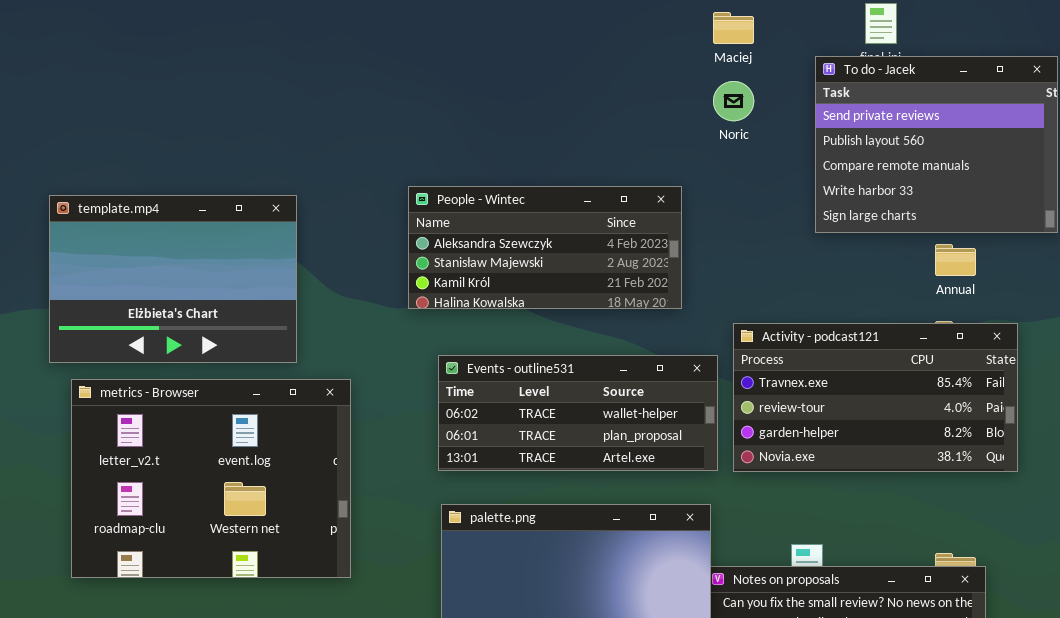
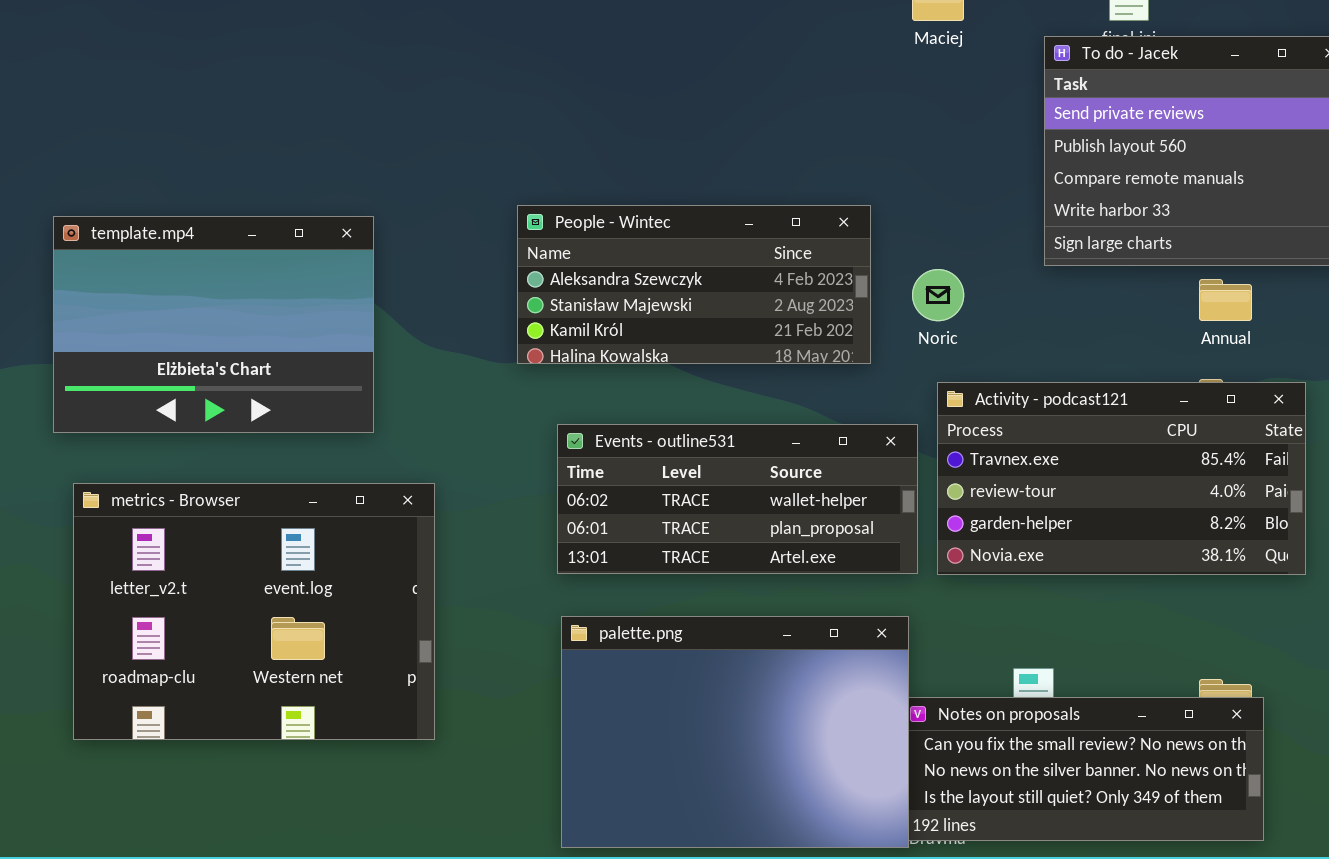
Noric: [713,81,754,121] -> [912,269,964,321], moved
metrics - Browser: [71,379,351,578] -> [73,483,435,740], moved

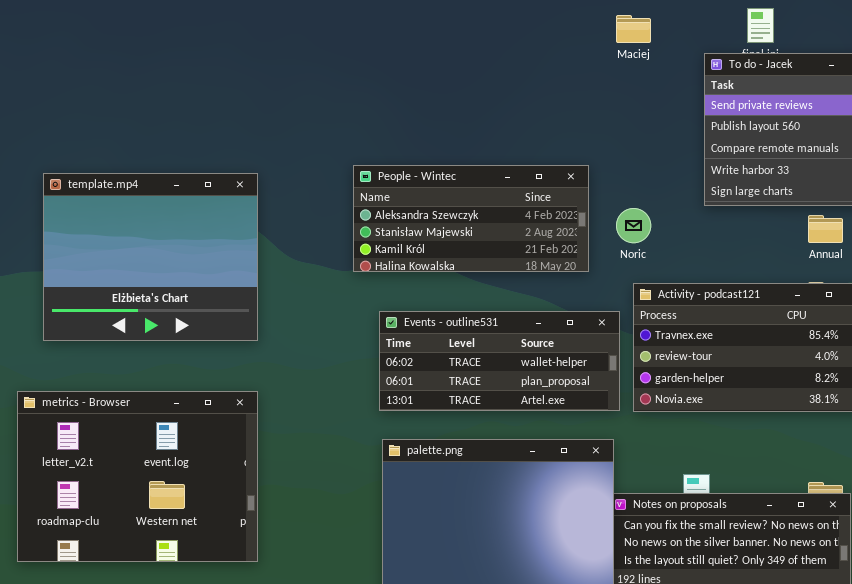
template.mp4: [53,216,374,433] -> [43,173,258,341], resized
metrics - Browser: [73,483,435,740] -> [17,391,258,562], moved

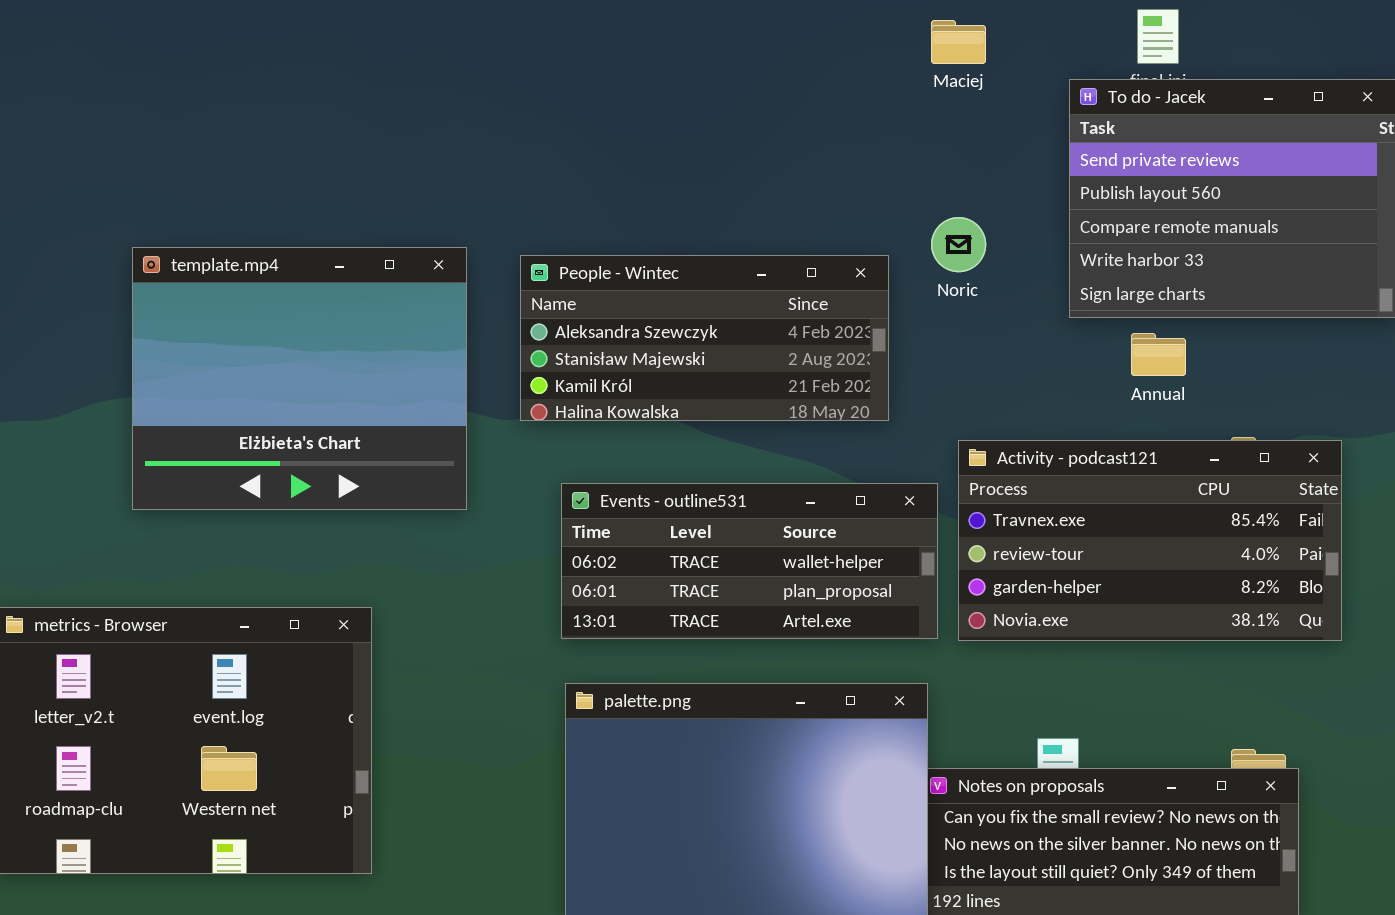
template.mp4: [43,173,258,341] -> [132,247,467,510], moved
Noric: [616,208,651,243] -> [931,217,986,272], moved
Annual: [808,215,843,243] -> [1131,333,1186,376], moved

